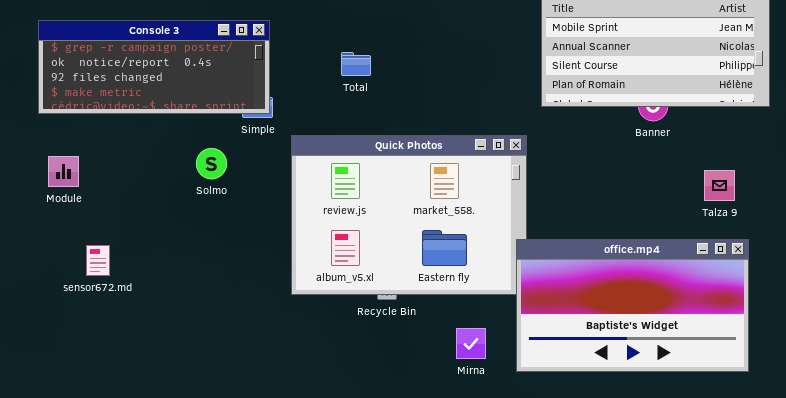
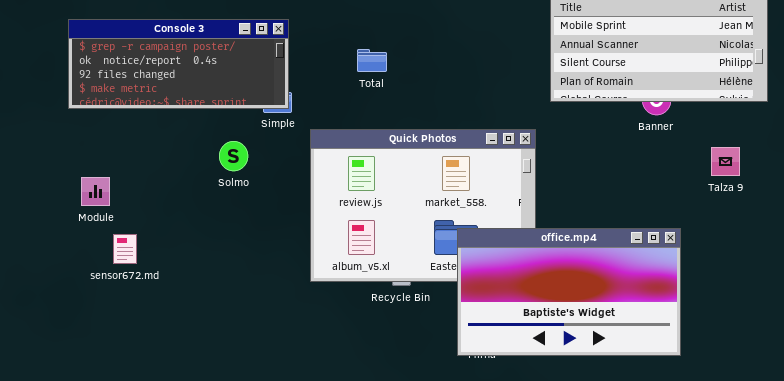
Module: [48,156,79,187] -> [81,177,110,206], moved
Talza 9: [704,170,735,201] -> [711,147,740,176], moved
office.mp4: [516,239,749,372] -> [457,228,681,356], moved

